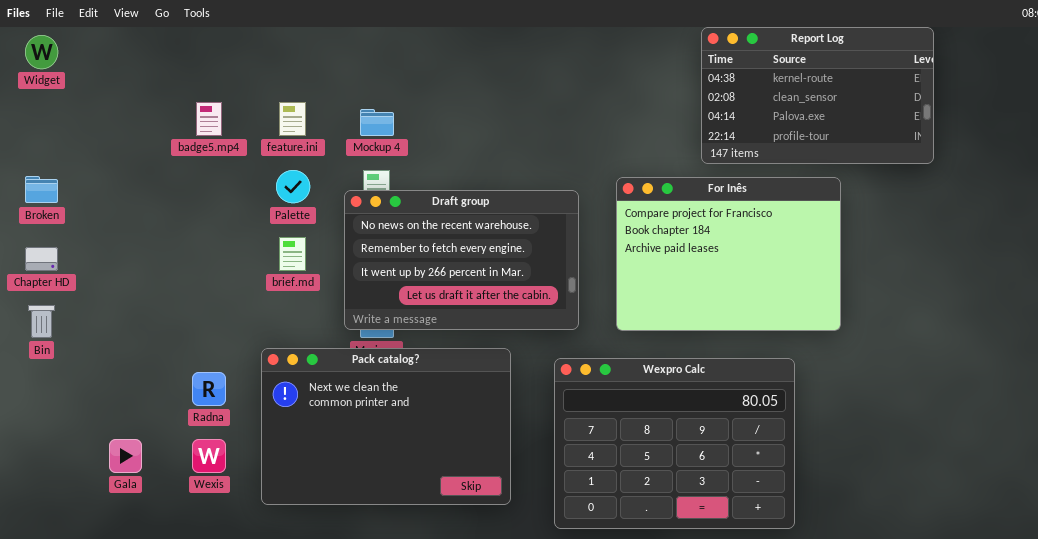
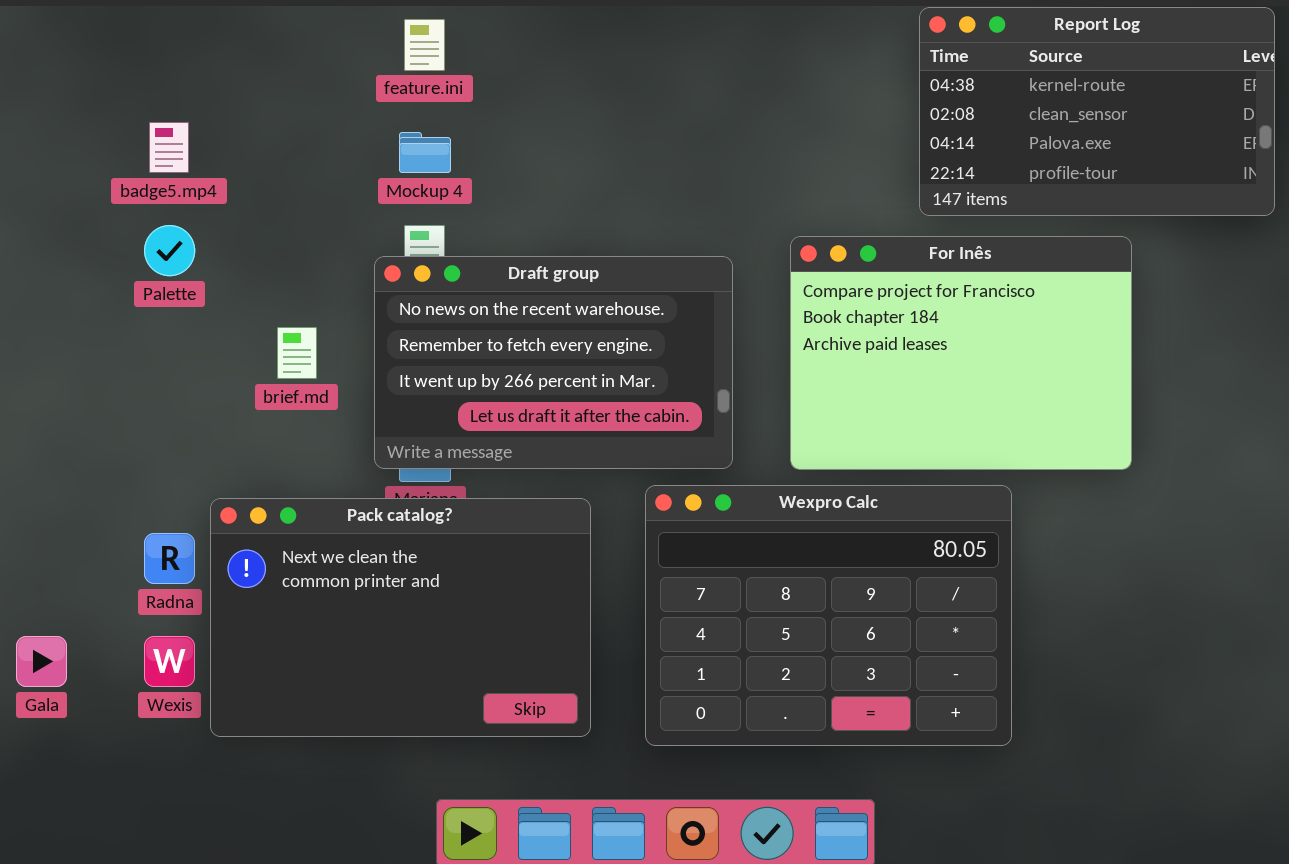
feature.ini: [279,102,306,136] -> [404,19,445,71], moved
Palette: [276,170,310,203] -> [144,225,195,276], moved
Pack catalog?: [261,348,511,505] -> [210,498,591,737], moved
Wexpro Calc: [554,358,795,529] -> [645,485,1012,746], moved

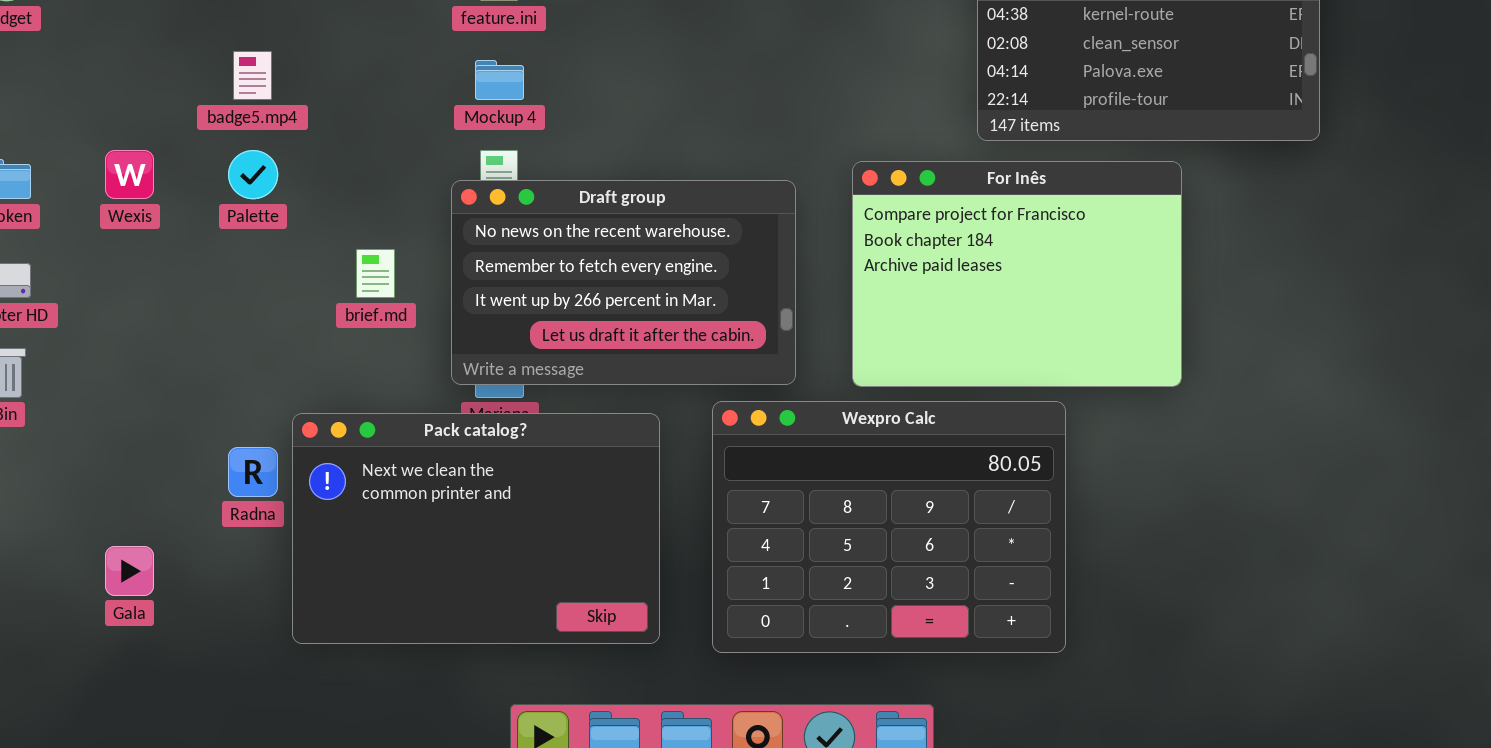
Wexis: [144,636,195,687] -> [105,150,154,199], moved

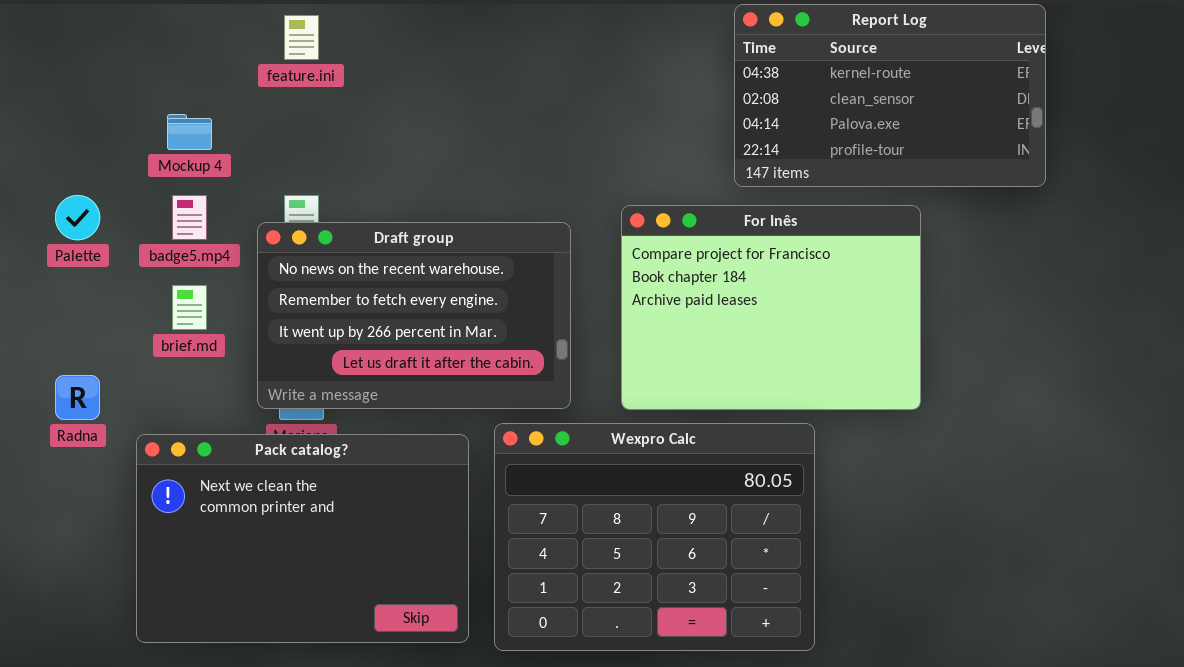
badge5.mp4: [233,51,272,100] -> [172,195,207,240], moved
Mockup 4: [475,60,524,100] -> [167,114,212,150], moved
Pack catalog?: [292,413,660,644] -> [136,434,469,643], moved
Radna: [228,447,278,497] -> [55,375,100,420], moved

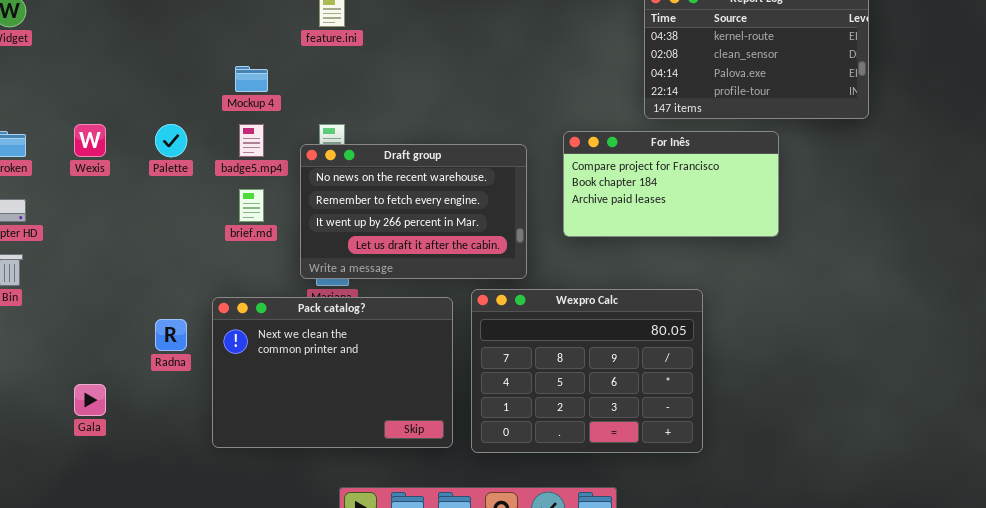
For Inês: [621,205,921,410] -> [563,131,779,237], resized
Radna: [55,375,100,420] -> [155,319,187,351], moved

